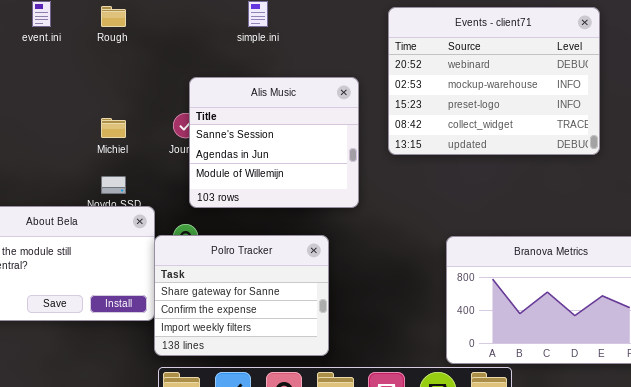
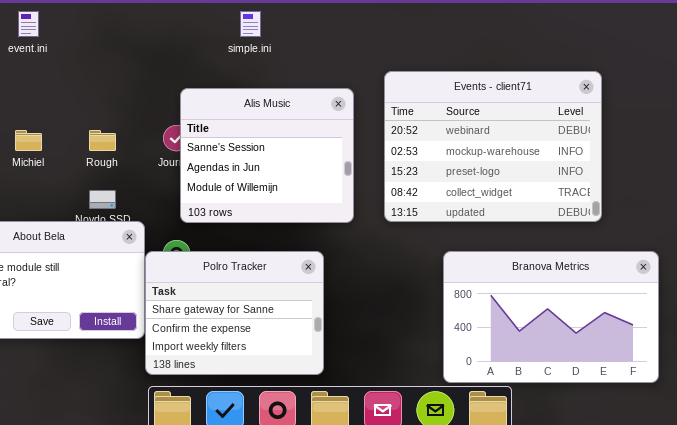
Rough: [101,6,126,27] -> [89,130,116,151], moved
Events - client71: [388,7,600,155] -> [384,71,602,222], moved
Michiel: [101,118,126,138] -> [15,130,42,151], moved

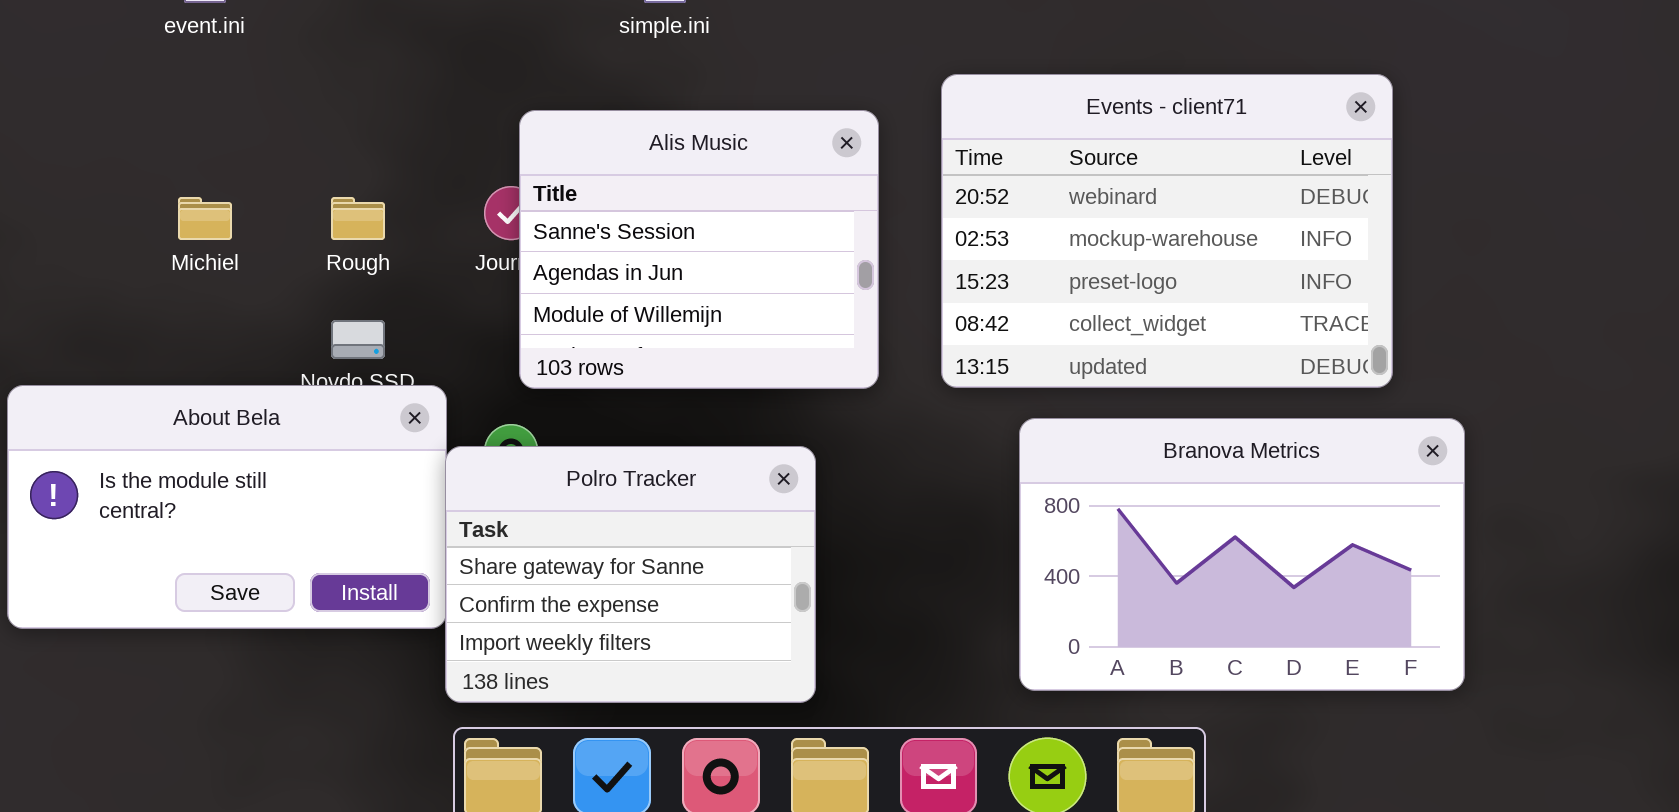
Branova Metrics: [443,251,659,383] -> [1019,418,1465,691], moved

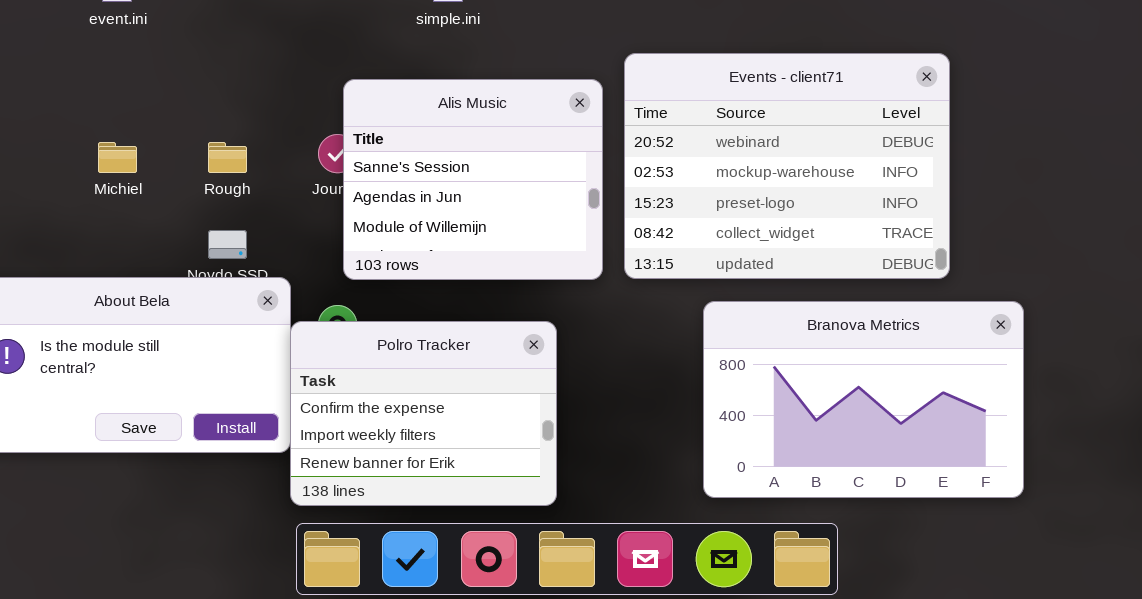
Events - client71: [941,74,1393,388] -> [624,53,950,279], moved
Polro Tracker: [445,446,816,703] -> [290,321,557,506], scrolled down 1 row

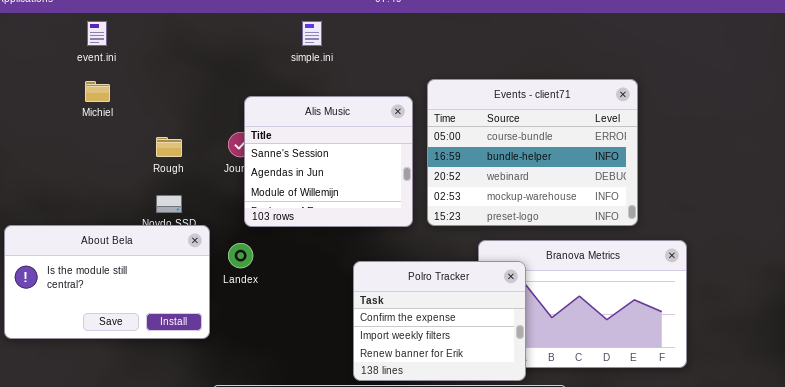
Events - client71: [624,53,950,279] -> [427,79,638,226], scrolled up 2 rows
Michiel: [98,142,137,173] -> [85,81,110,102], moved
Polro Tracker: [290,321,557,506] -> [353,261,526,381], moved

